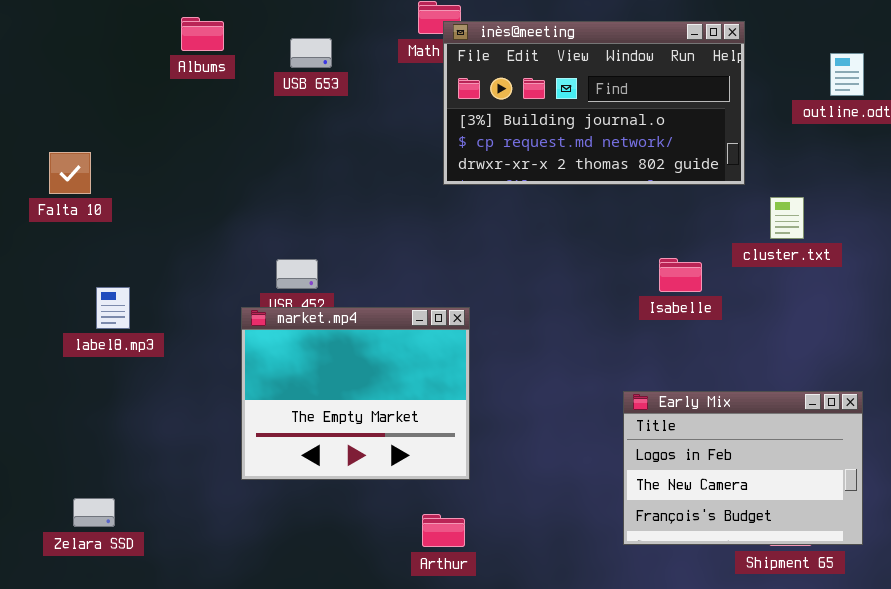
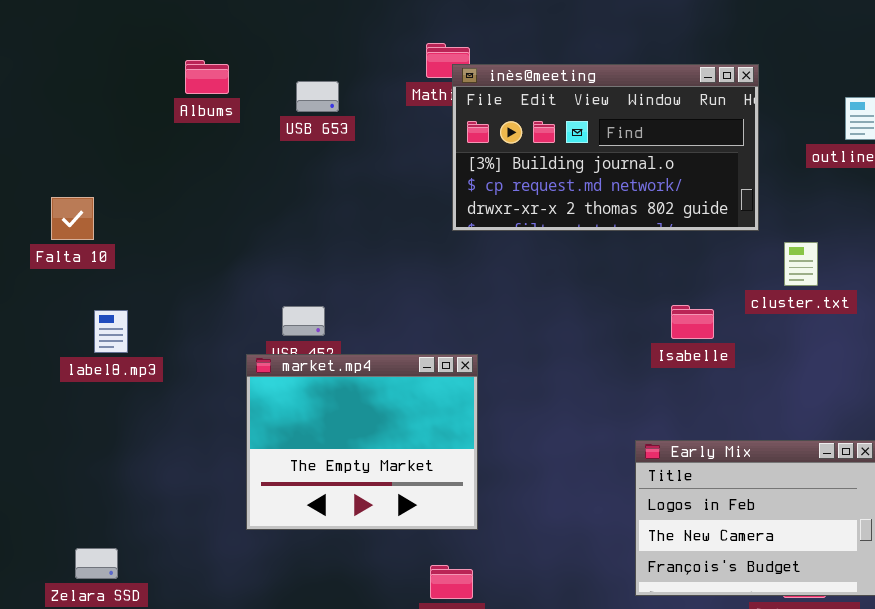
label8.mp3: [96,287,130,329] -> [94,310,128,353], moved

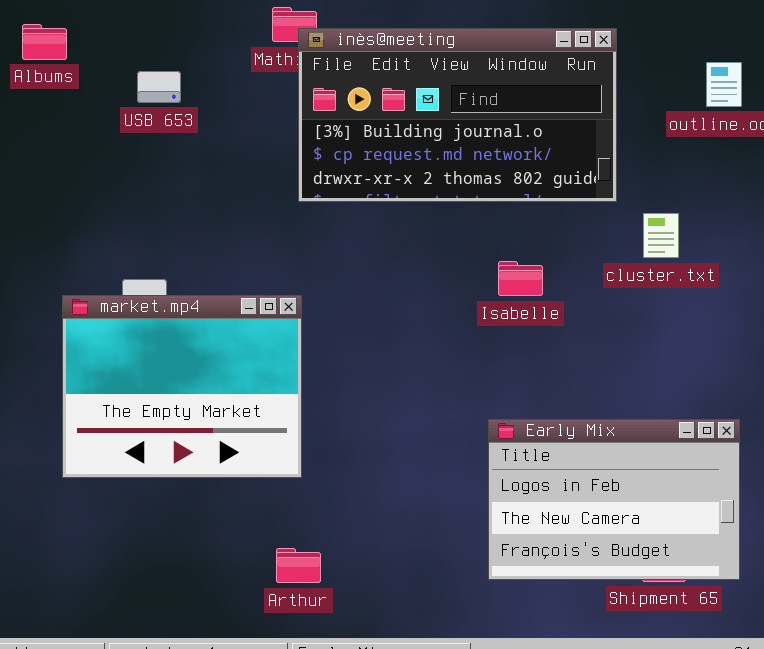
USB 653: [296,81,339,112] -> [137,71,181,103], moved
Isabelle: [671,305,714,339] -> [498,261,543,296], moved
market.mp4: [246,354,478,530] -> [62,295,302,478], moved

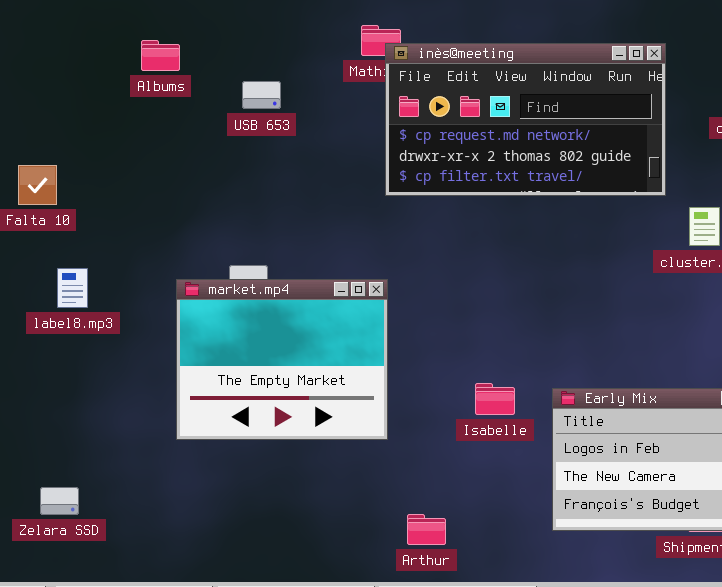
inès@meeting: [298,28,617,202] -> [385,43,666,196], scrolled down 1 row
Isabelle: [498,261,543,296] -> [475,383,515,415], moved
Arthur: [276,548,321,583] -> [407,514,446,545], moved

